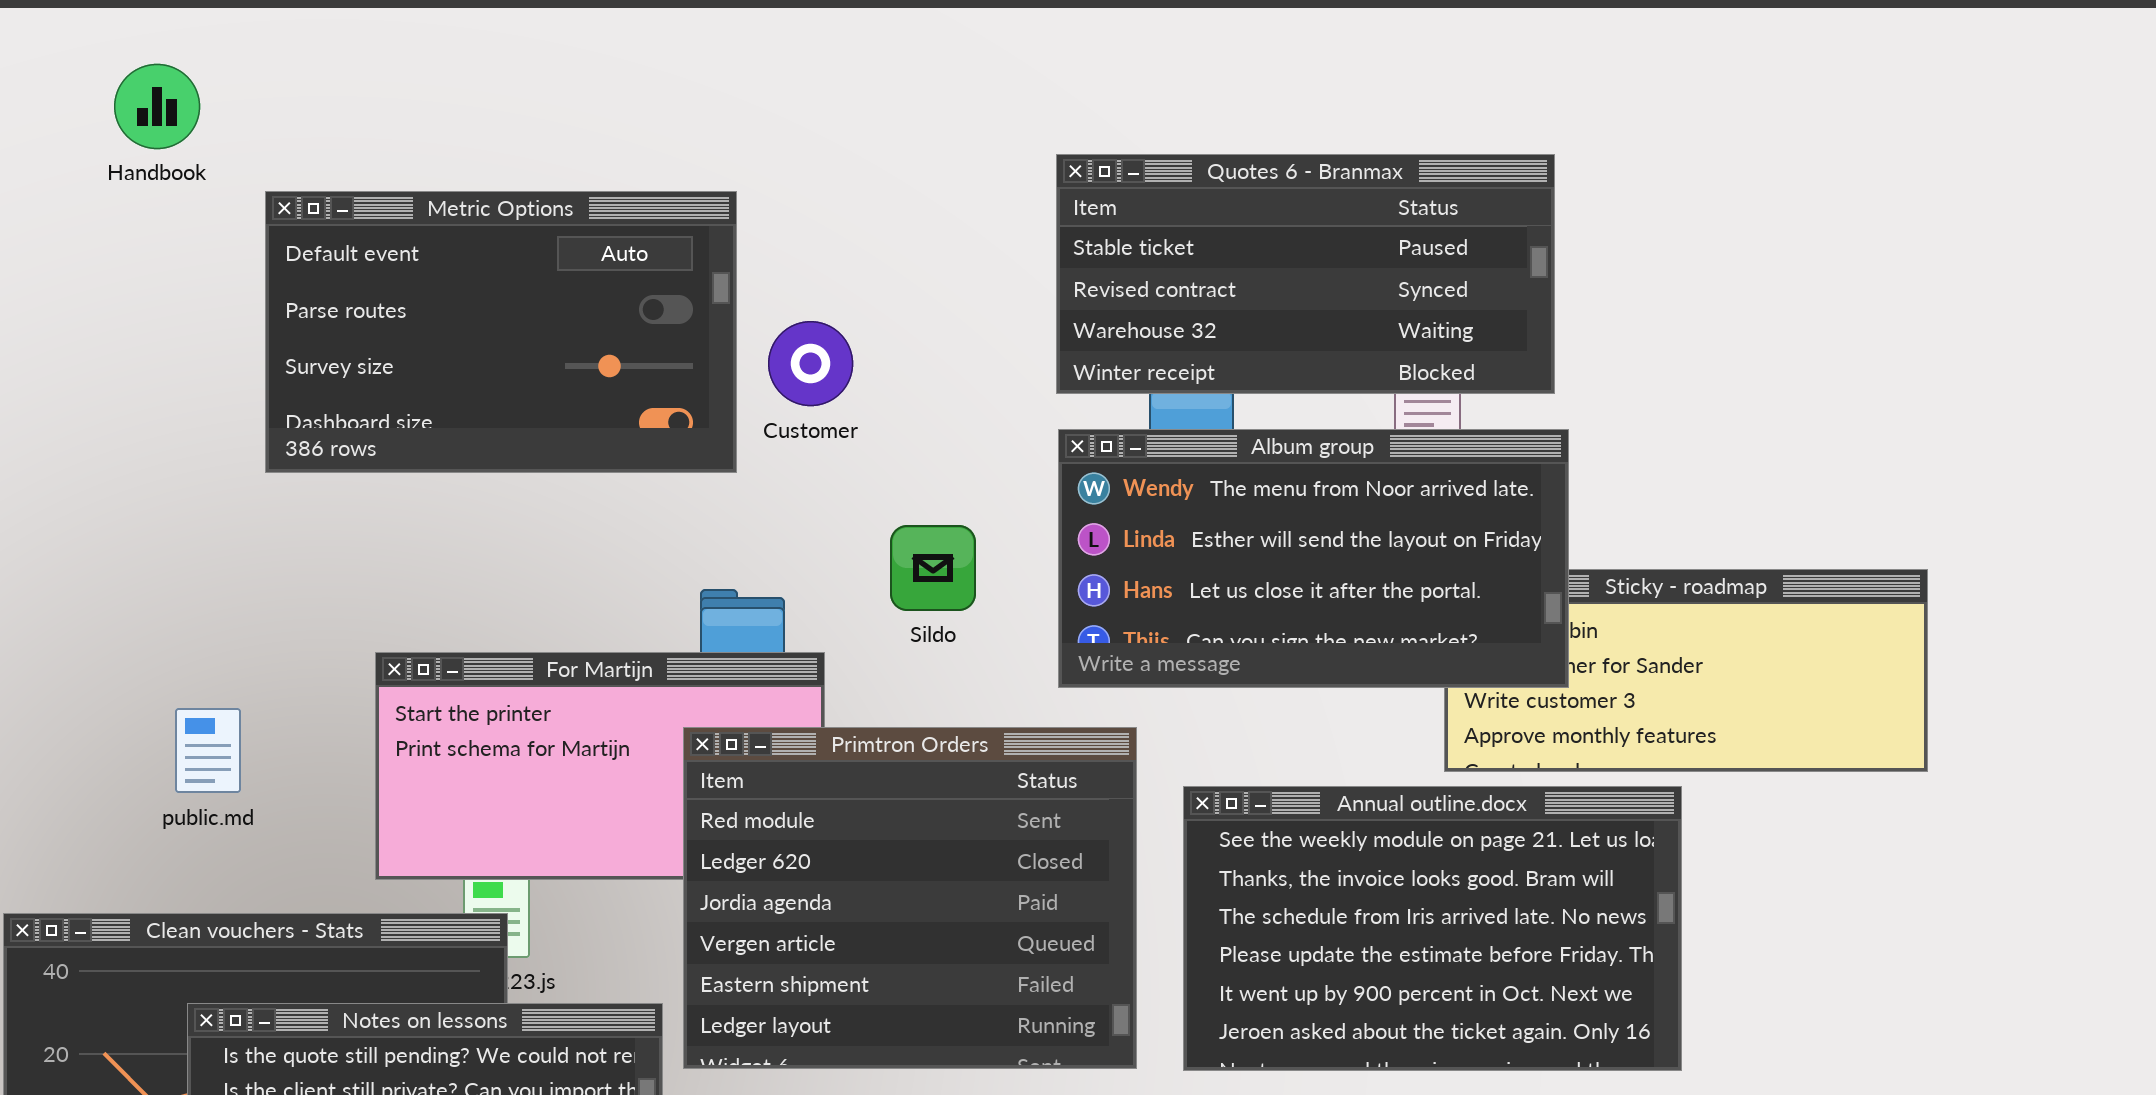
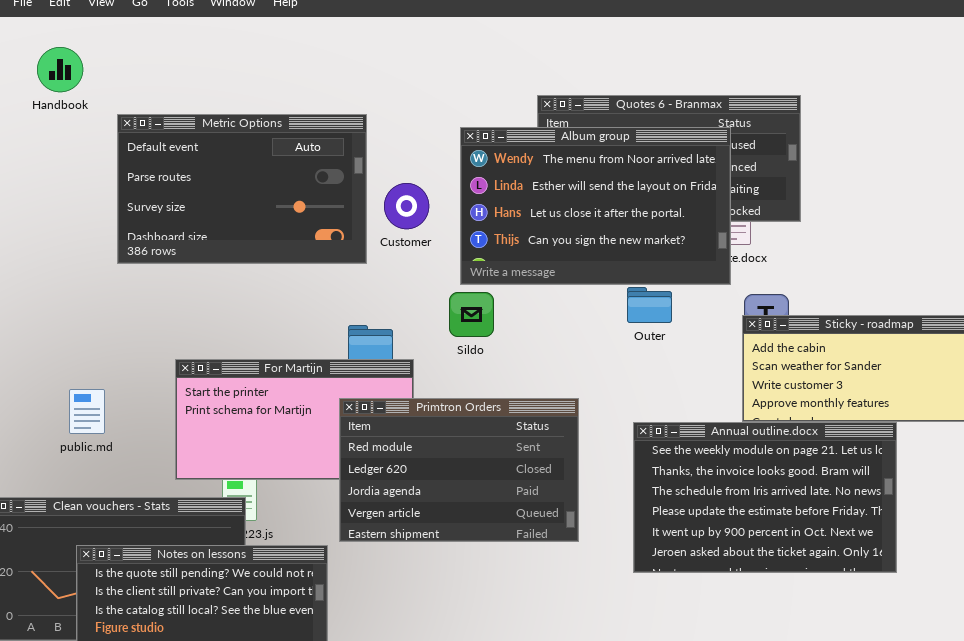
Album group: [1058,429,1569,688] -> [460,127,731,285], moved, resized
Primtron Orders: [683,727,1137,1069] -> [339,398,579,542], resized
Annual outline.docx: [1183,786,1682,1071] -> [633,422,897,573], moved

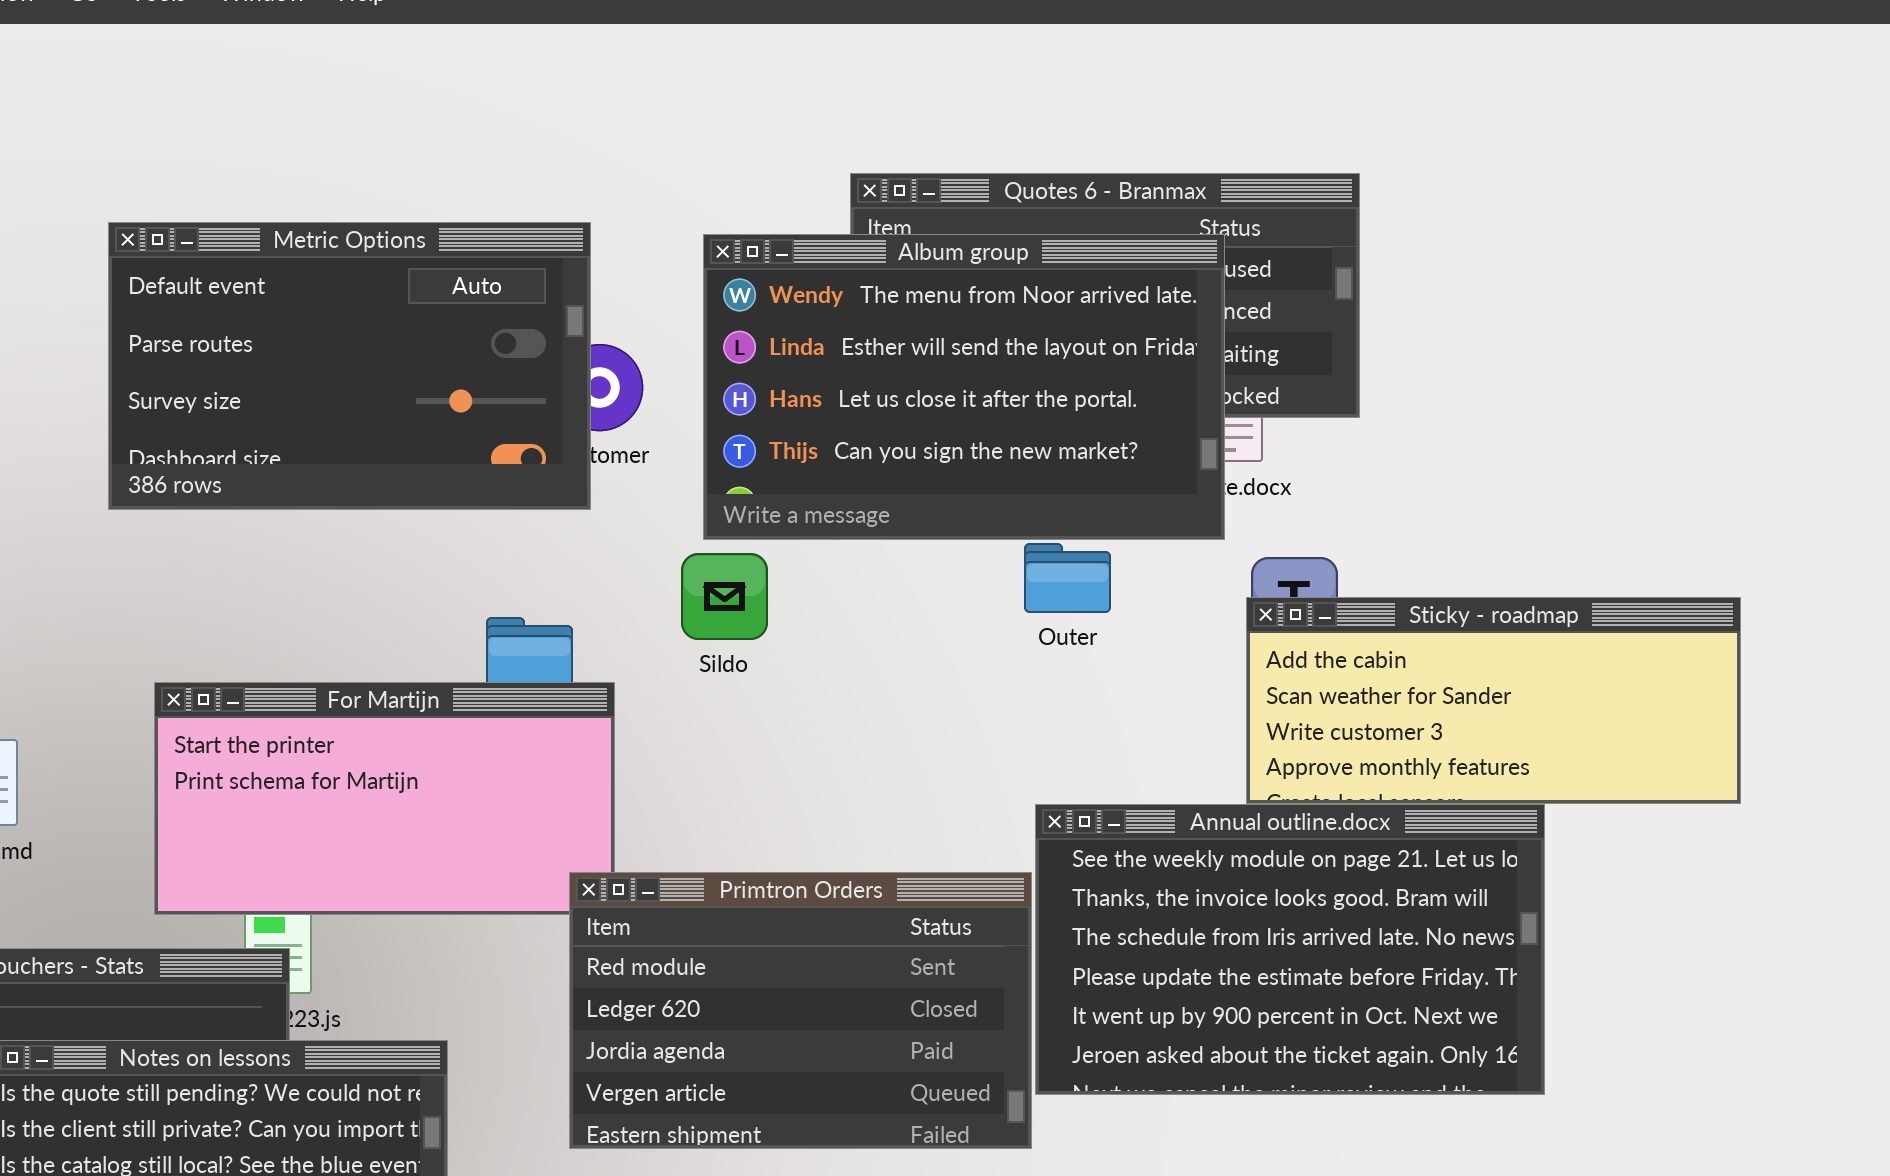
Metric Options: [117,114,367,264] -> [108,222,591,510], moved
Primtron Orders: [339,398,579,542] -> [569,872,1032,1149], moved

